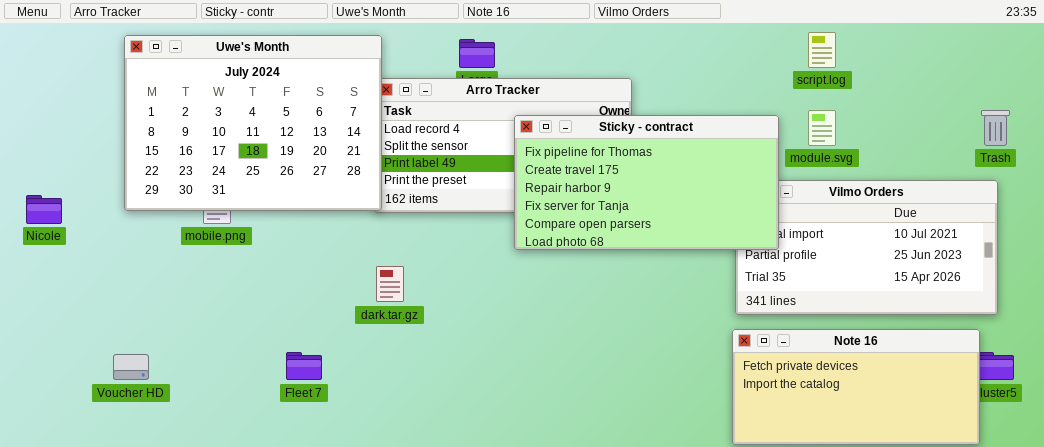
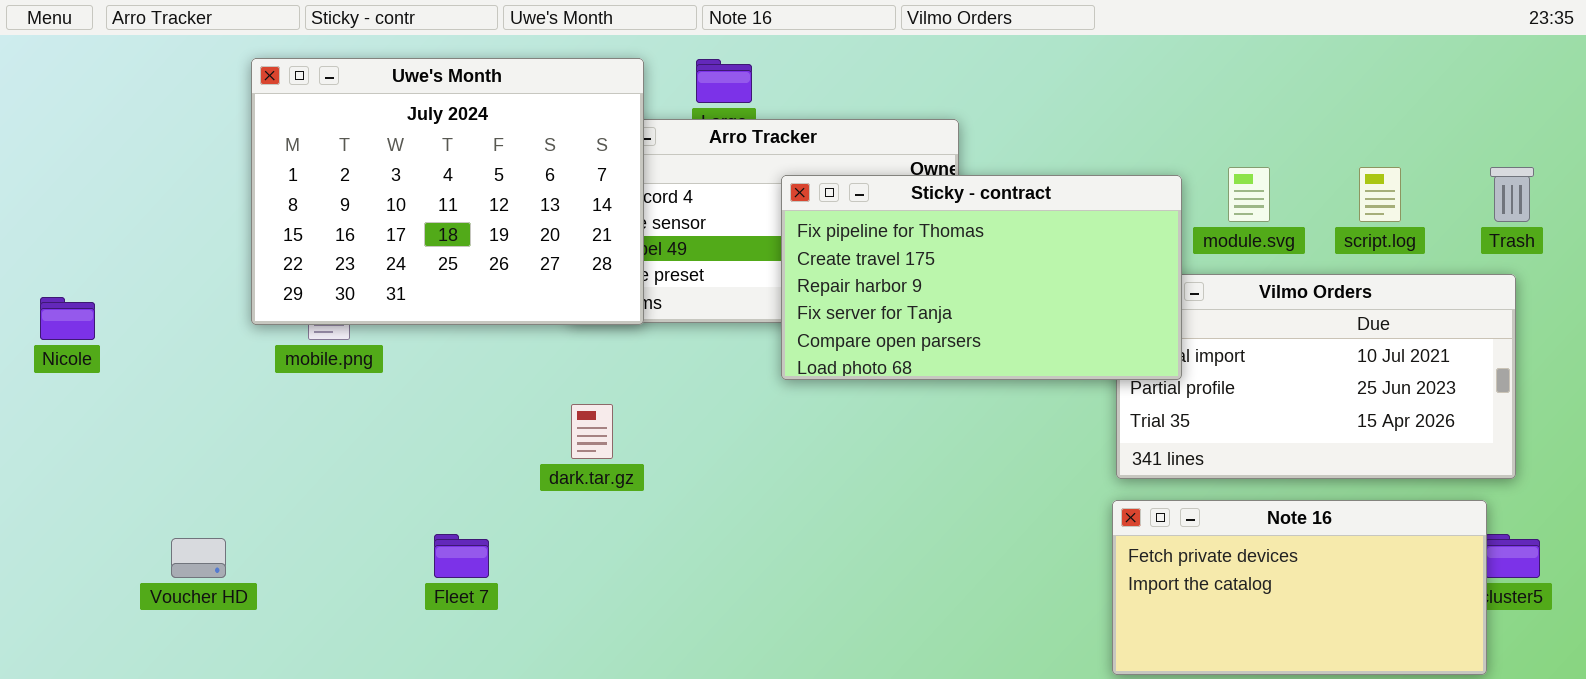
script.log: [808,32,836,68] -> [1359,167,1401,222], moved
Uwe's Month: [124,35,382,211] -> [251,58,644,325], moved

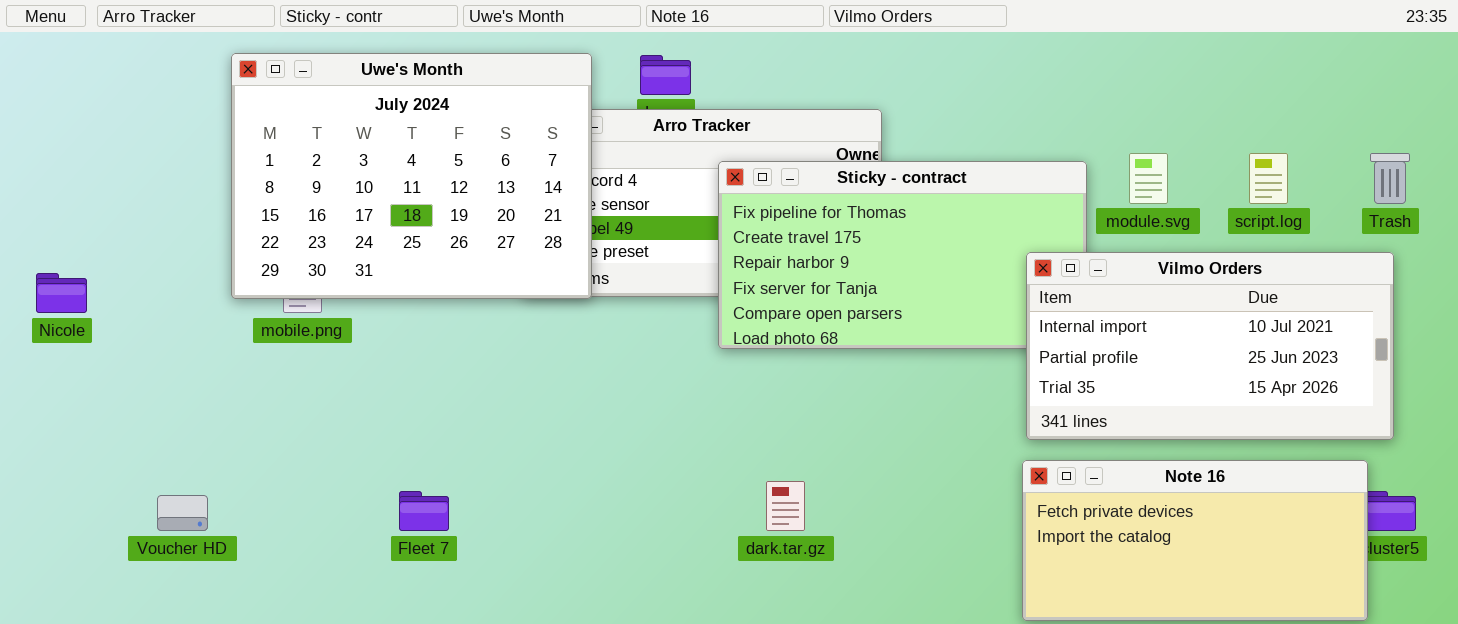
Vilmo Orders: [1116,274,1516,479] -> [1026,252,1394,440], raised
dark.tar.gz: [571,404,613,459] -> [766,481,805,531], moved

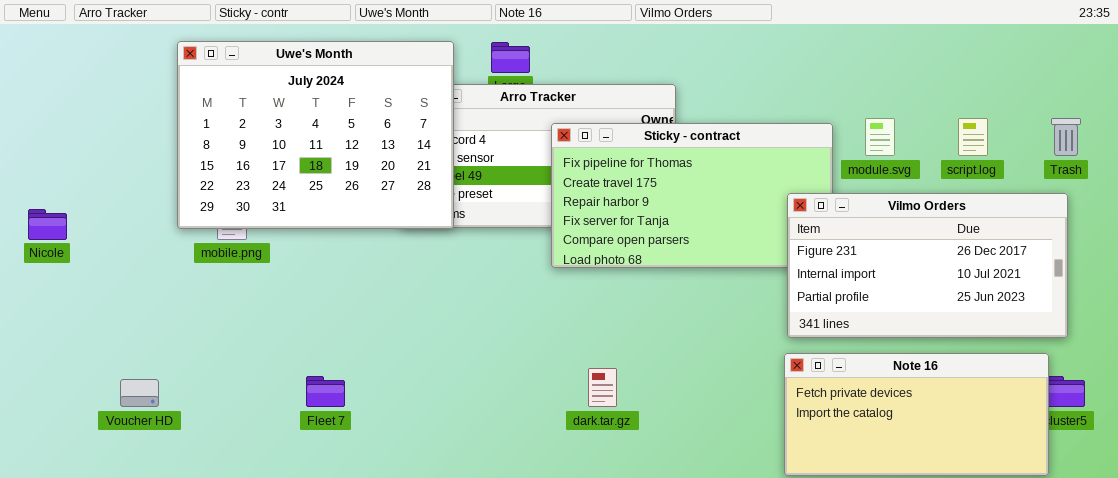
Vilmo Orders: [1026,252,1394,440] -> [787,193,1068,338], scrolled up 1 row

